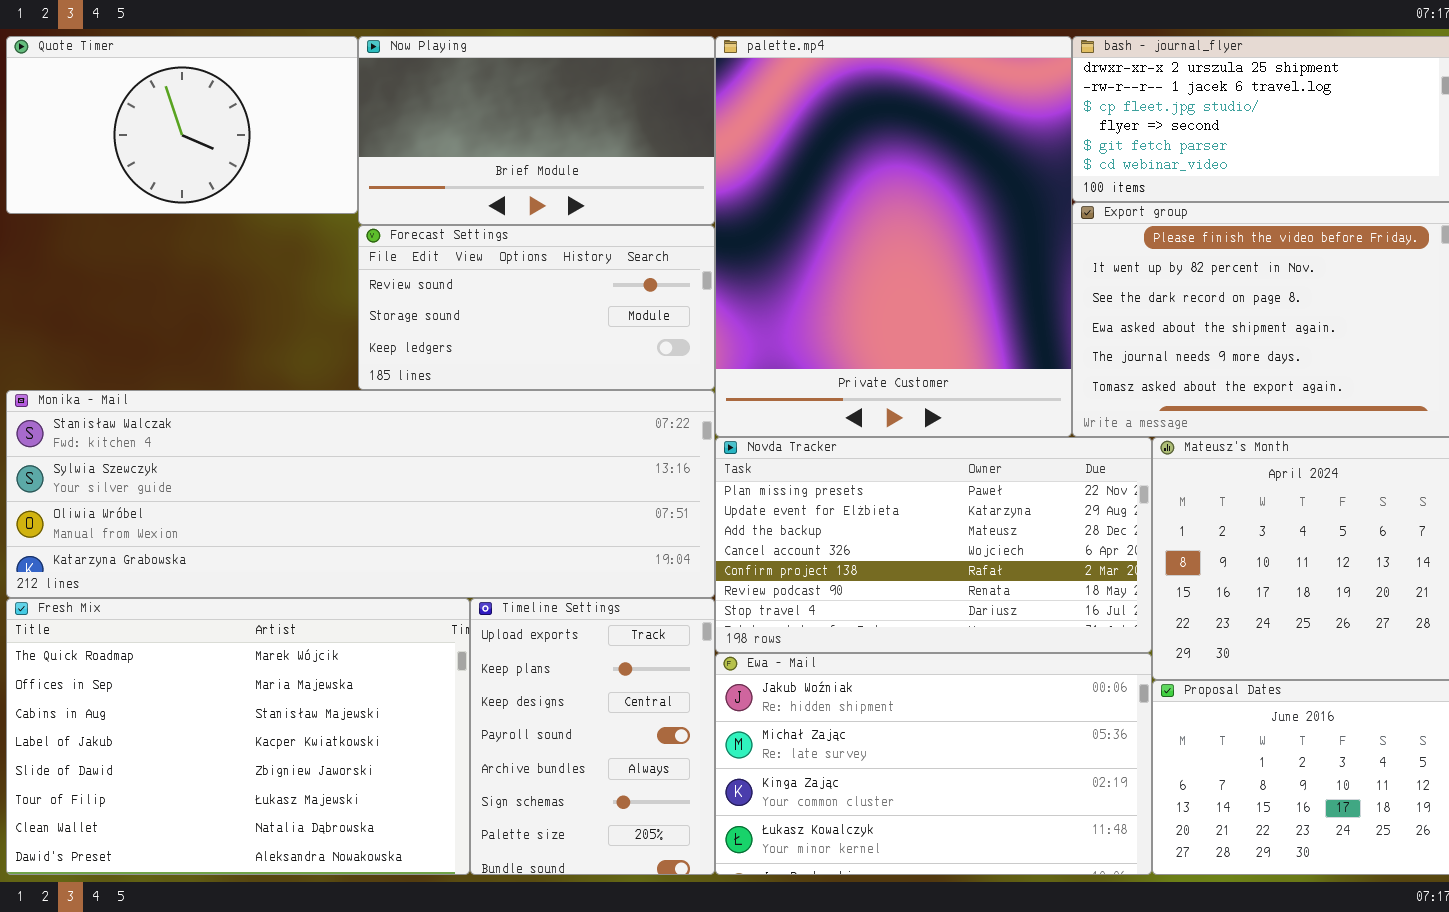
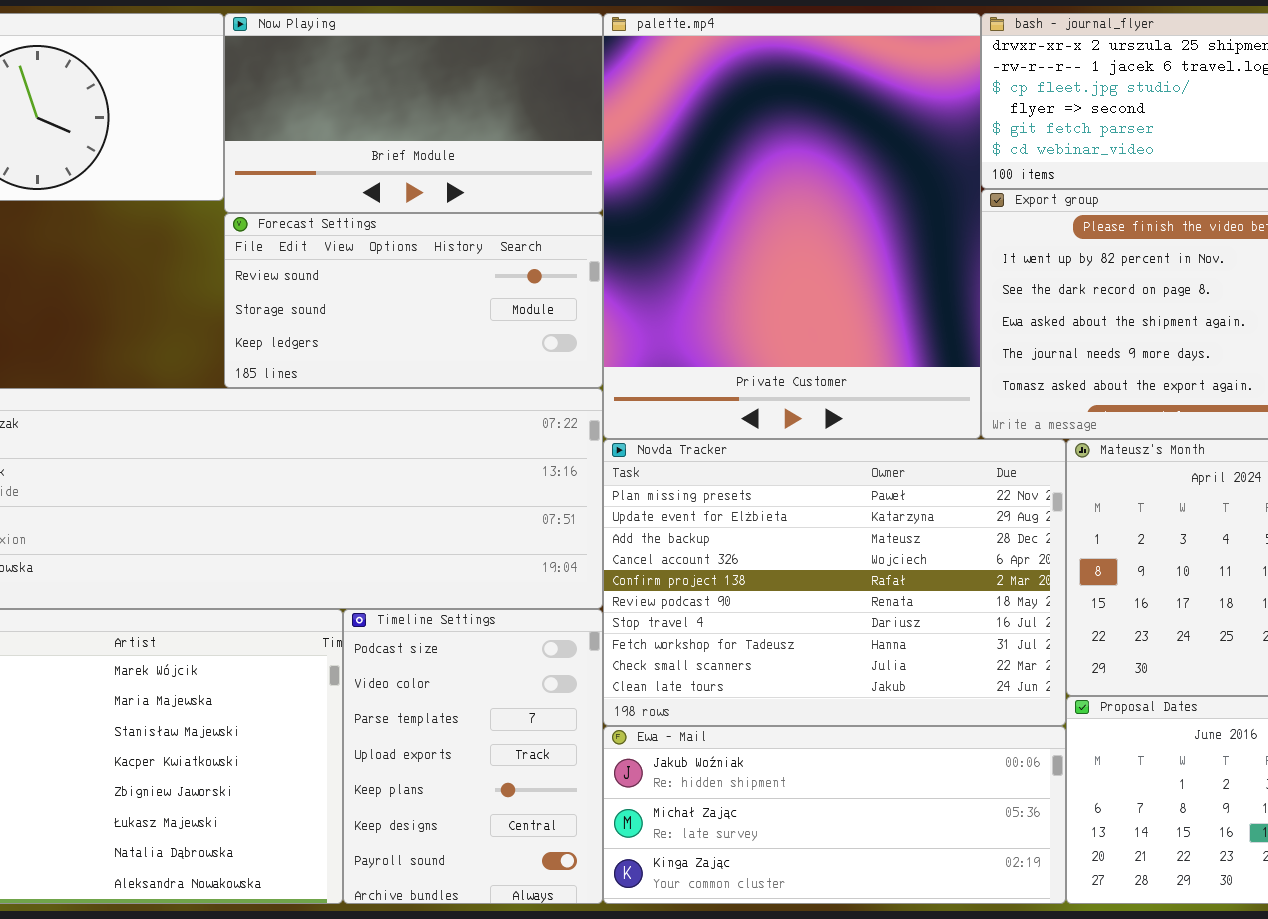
Novda Tracker: [715,437,1152,653] -> [603,439,1066,726], resized
Timeline Settings: [470,598,715,875] -> [343,609,603,904], scrolled up 3 rows
Ewa - Mail: [715,653,1152,875] -> [603,726,1066,904], resized

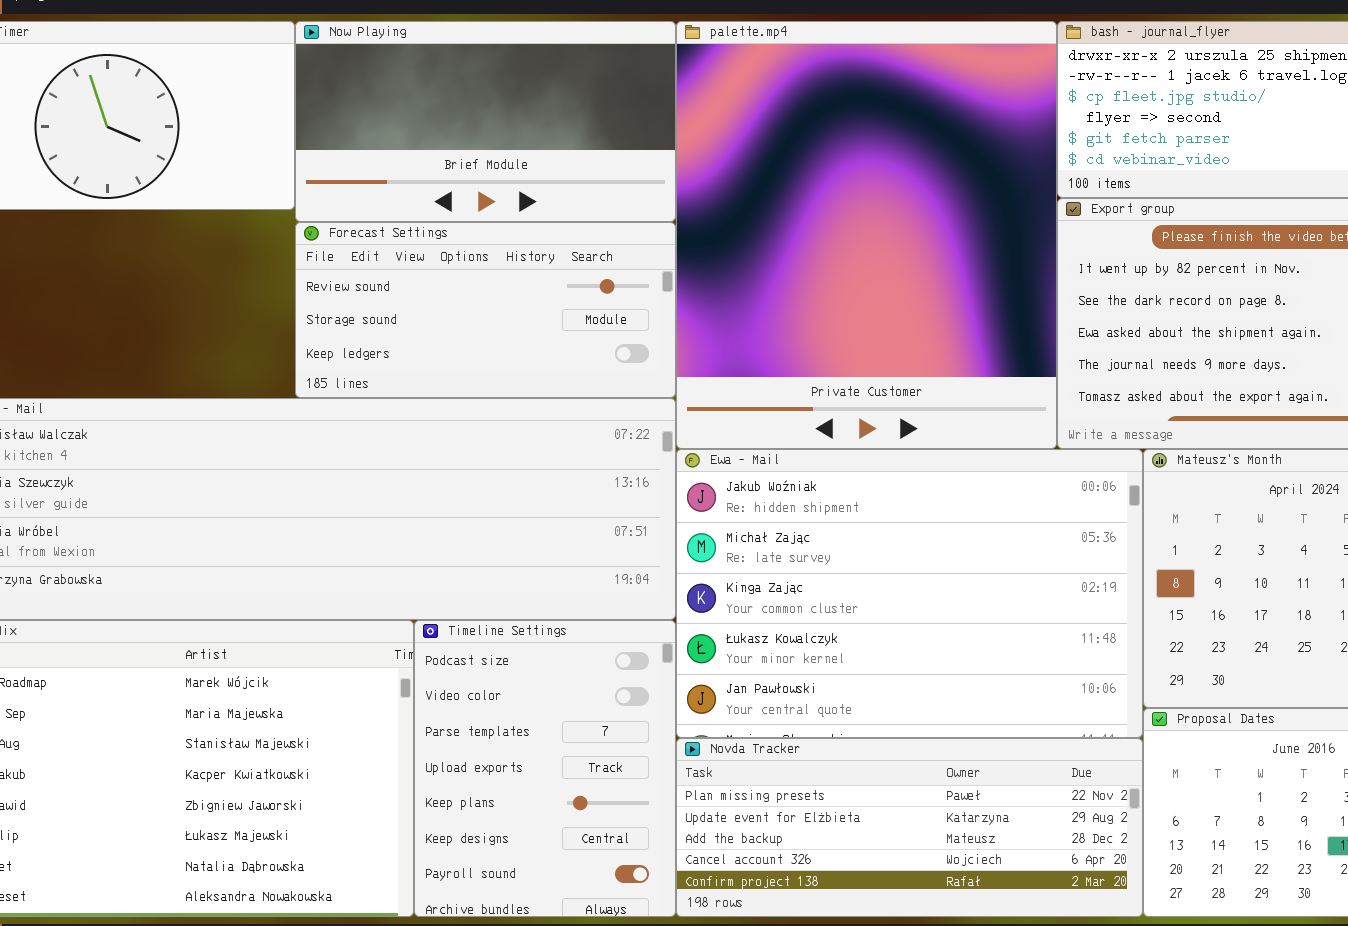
Novda Tracker: [603,439,1066,726] -> [676,738,1143,917], moved, resized
Ewa - Mail: [603,726,1066,904] -> [676,449,1143,738], moved, resized

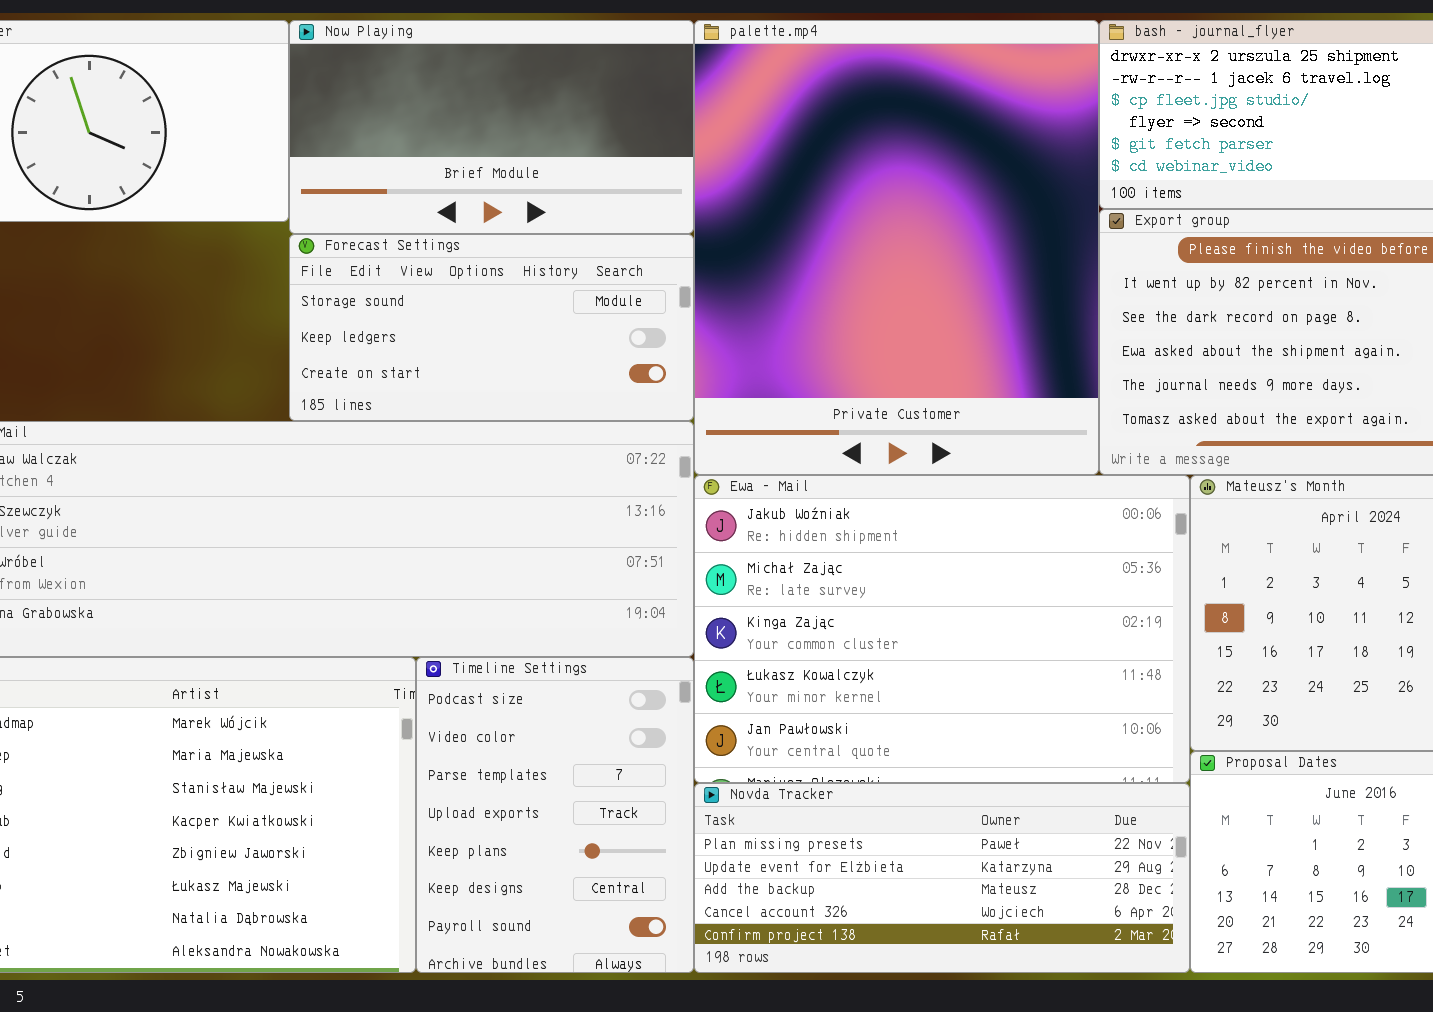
Forecast Settings: [295,222,676,398] -> [289,234,694,421], scrolled down 1 row

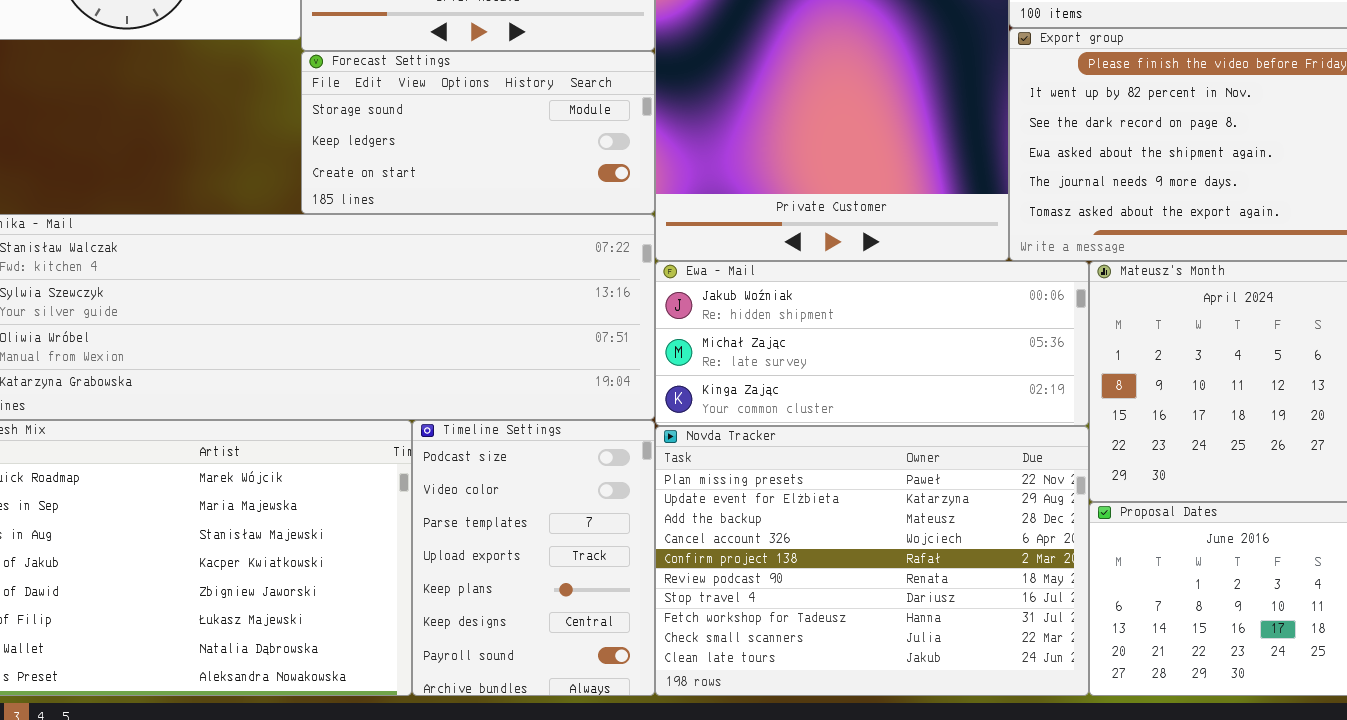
Ewa - Mail: [694,475,1190,783] -> [655,261,1089,426], resized
Novda Tracker: [694,783,1190,973] -> [655,426,1089,696], resized

